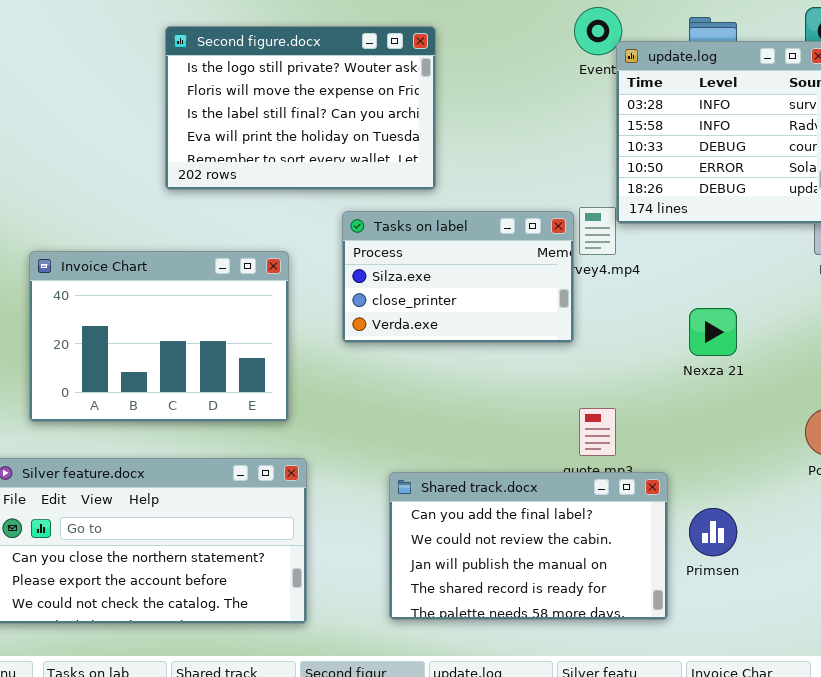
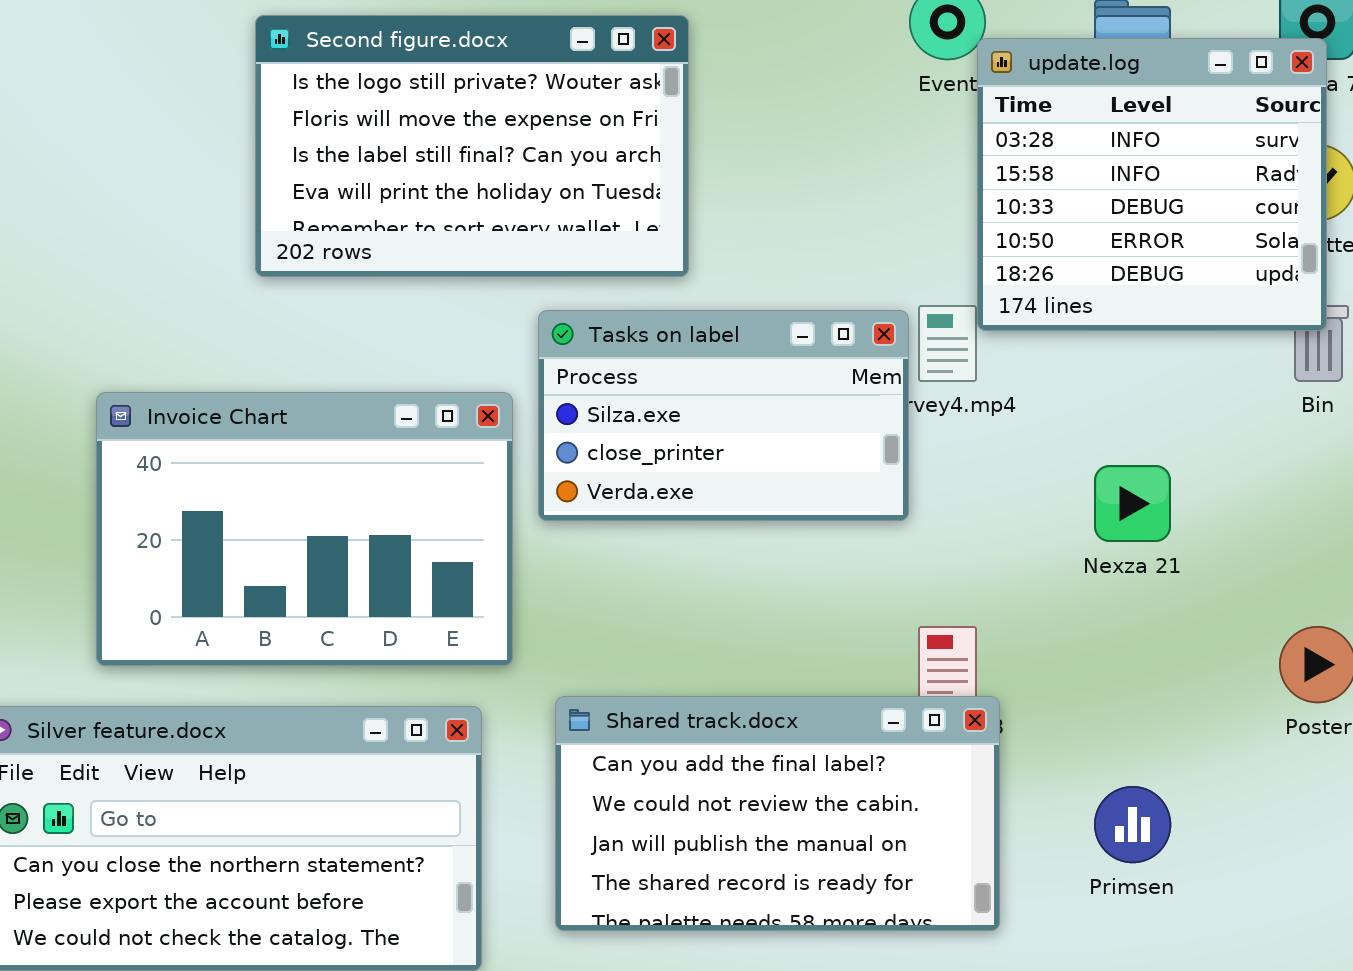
Invoice Chart: [29,251,289,422] -> [96,392,513,666], moved
Shared track.docx: [389,472,668,620] -> [555,696,1000,931], moved

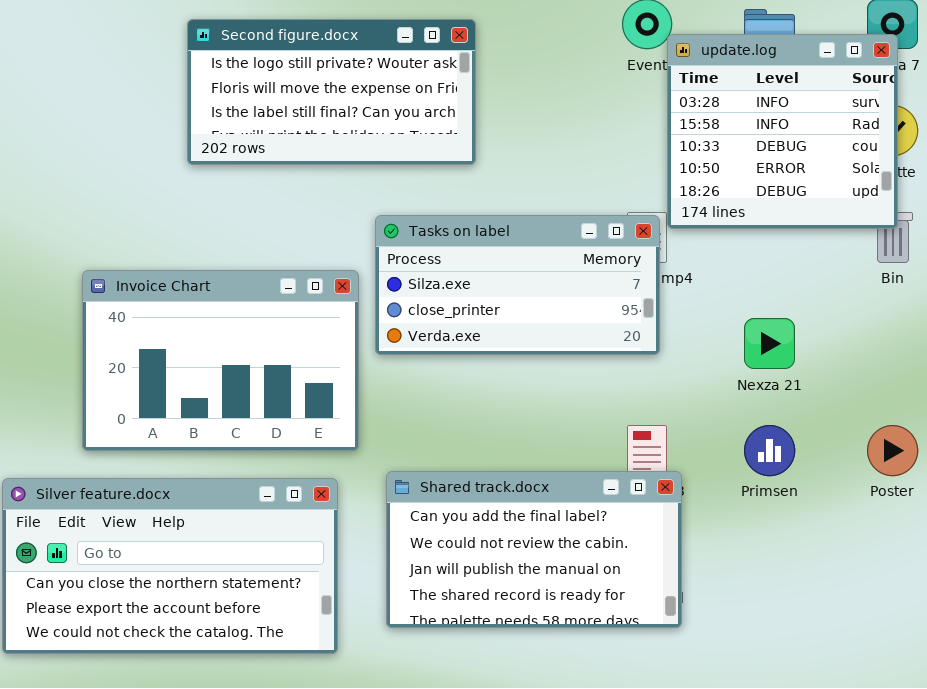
Second figure.docx: [255,15,689,277] -> [187,19,476,165], resized
Tasks on label: [538,310,909,521] -> [375,215,660,355], resized
Primsen: [1094,786,1171,863] -> [744,425,795,476], moved

